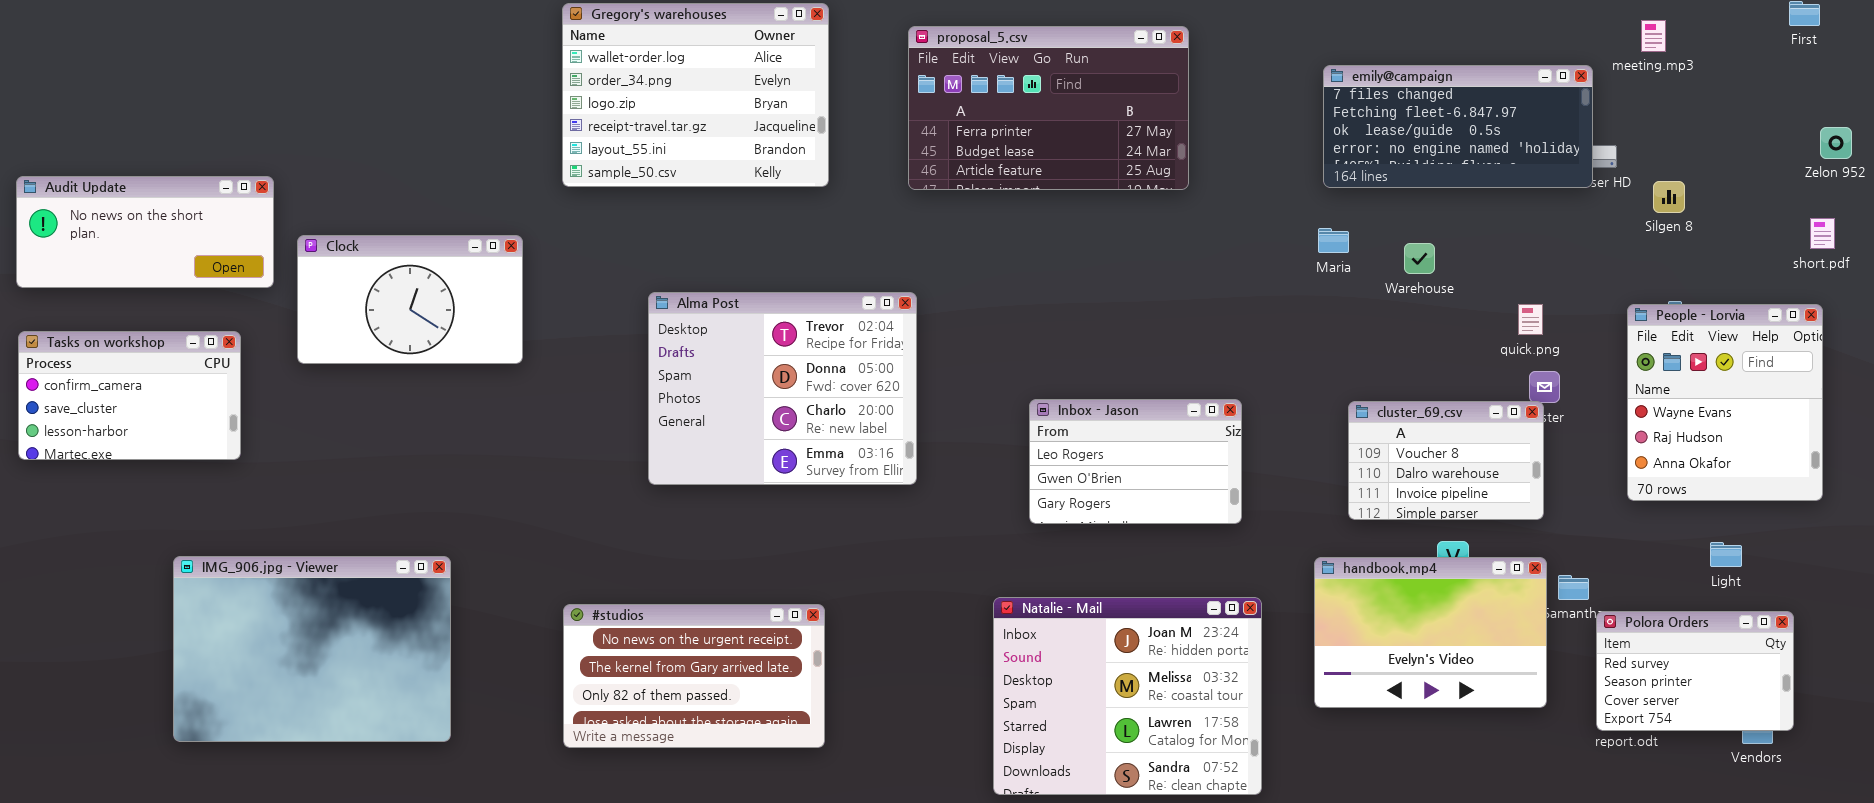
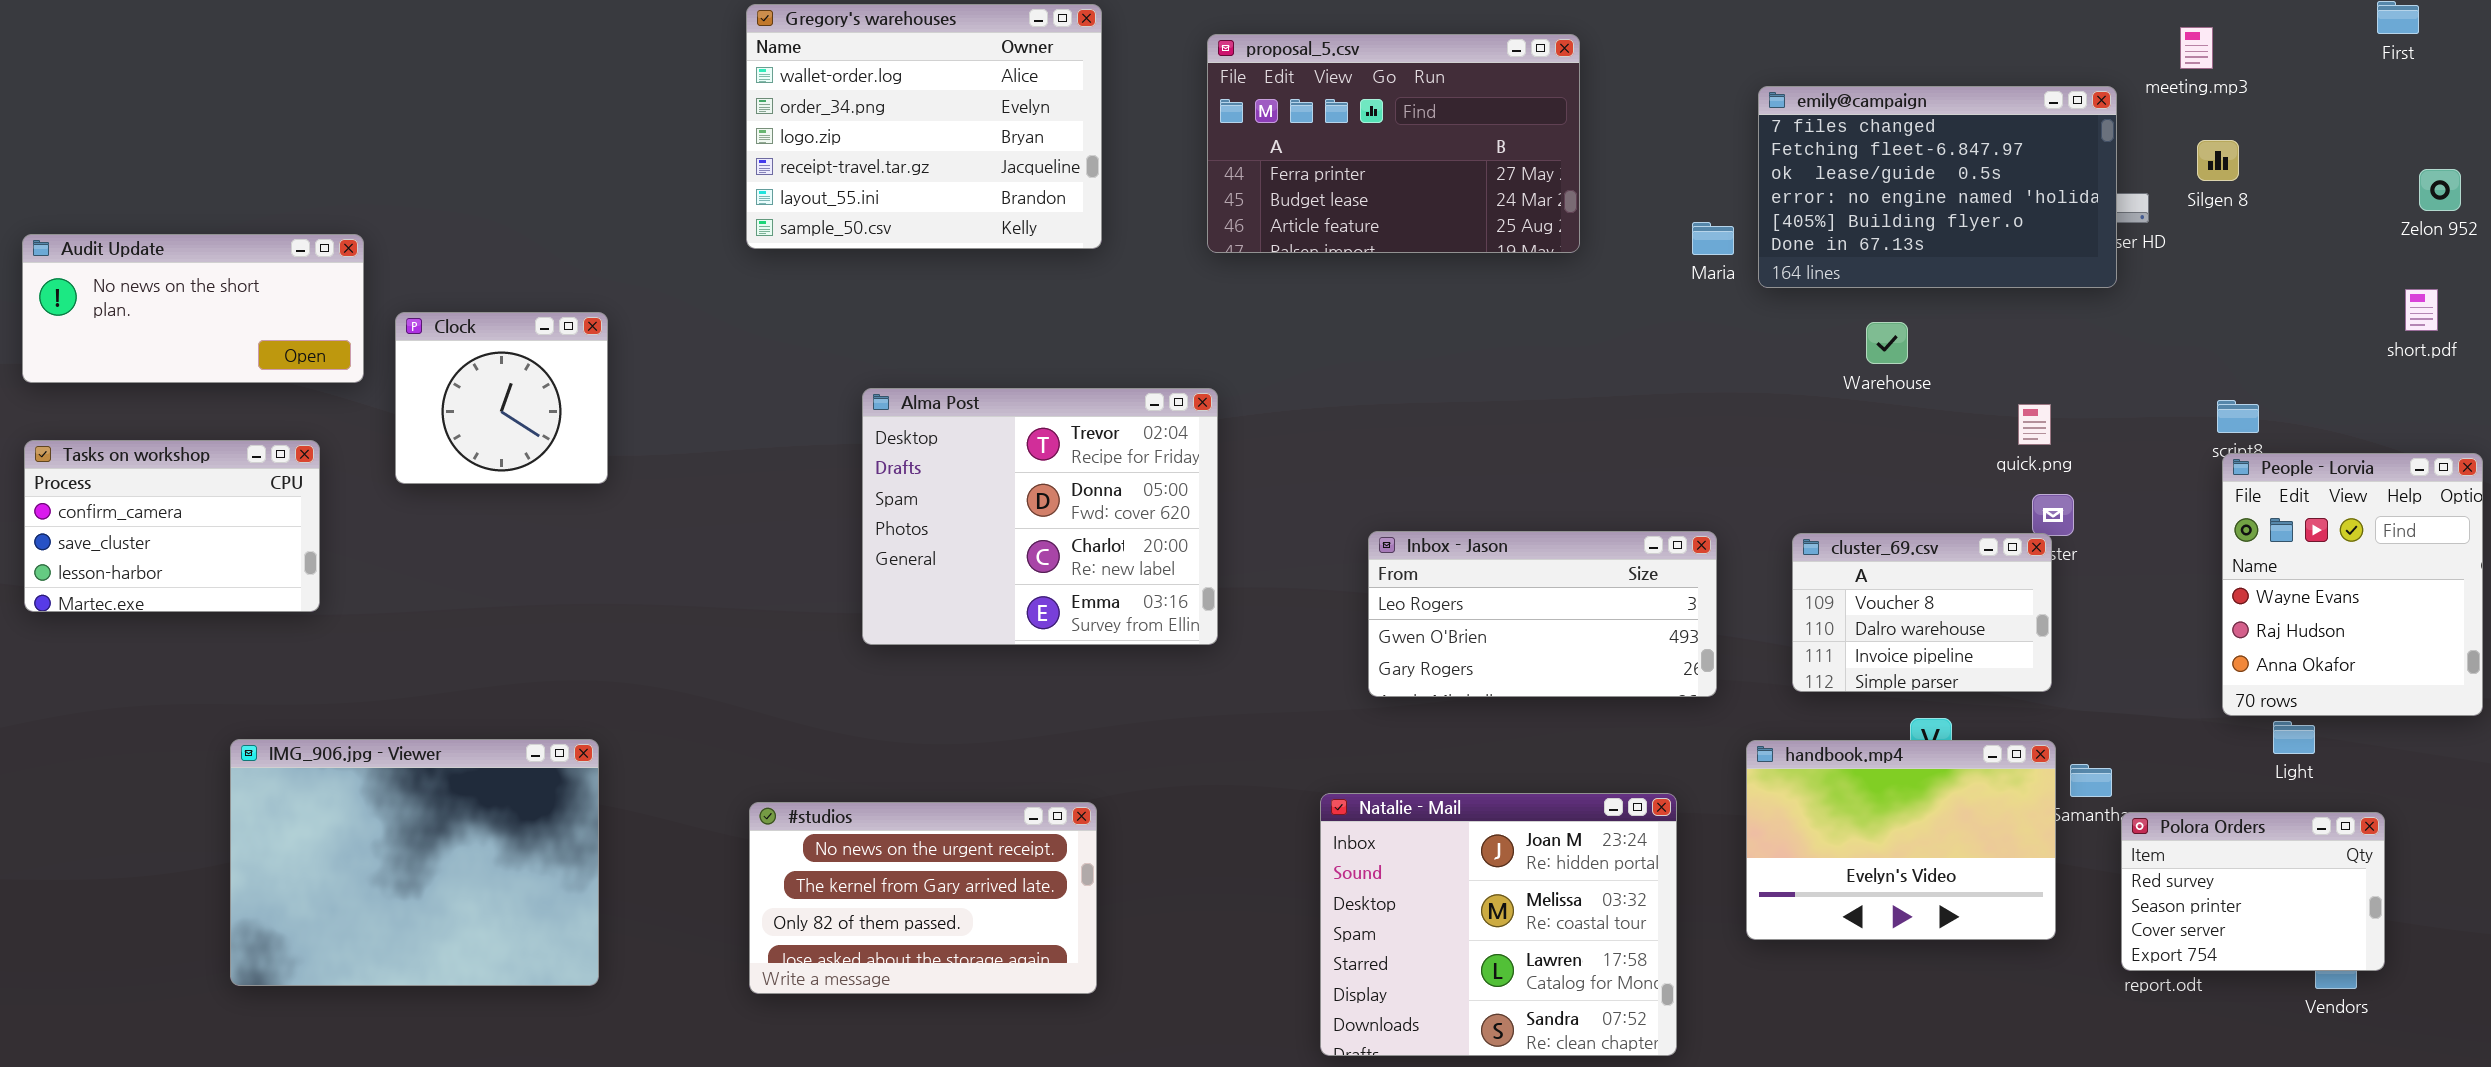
emily@campaign: [1323,65,1593,188] -> [1758,86,2117,288], resized
Silgen 8: [1653,181,1685,213] -> [2197,140,2239,181], moved
Maria: [1318,228,1349,253] -> [1692,222,1734,255], moved
Clock: [297,235,523,364] -> [395,312,608,484], resized
People - Lorvia: [1627,304,1823,501] -> [2222,453,2483,716], moved
Inbox - Jason: [1029,399,1242,524] -> [1368,531,1717,697], resized

